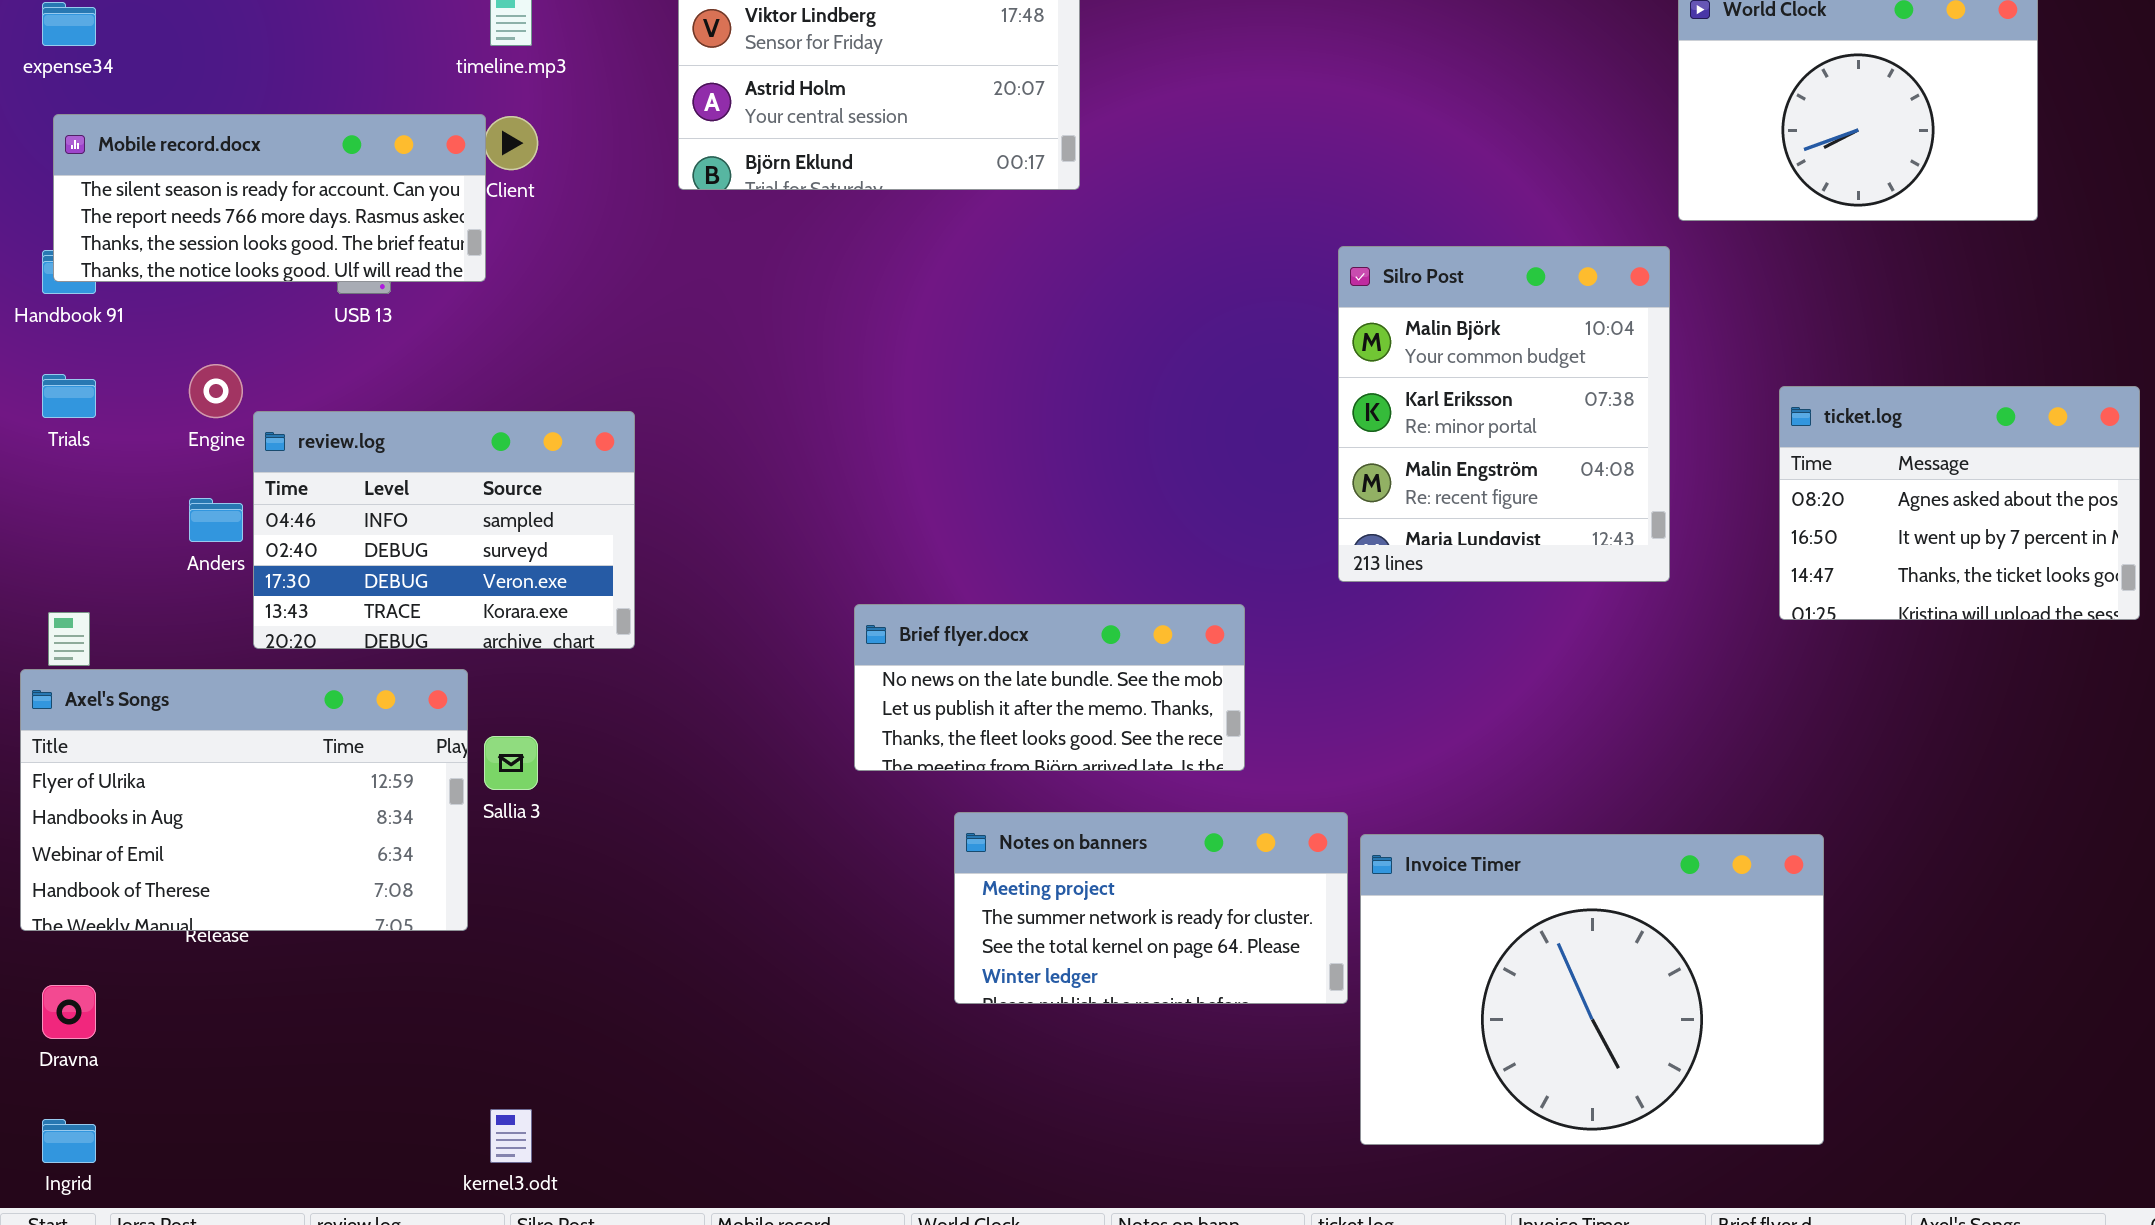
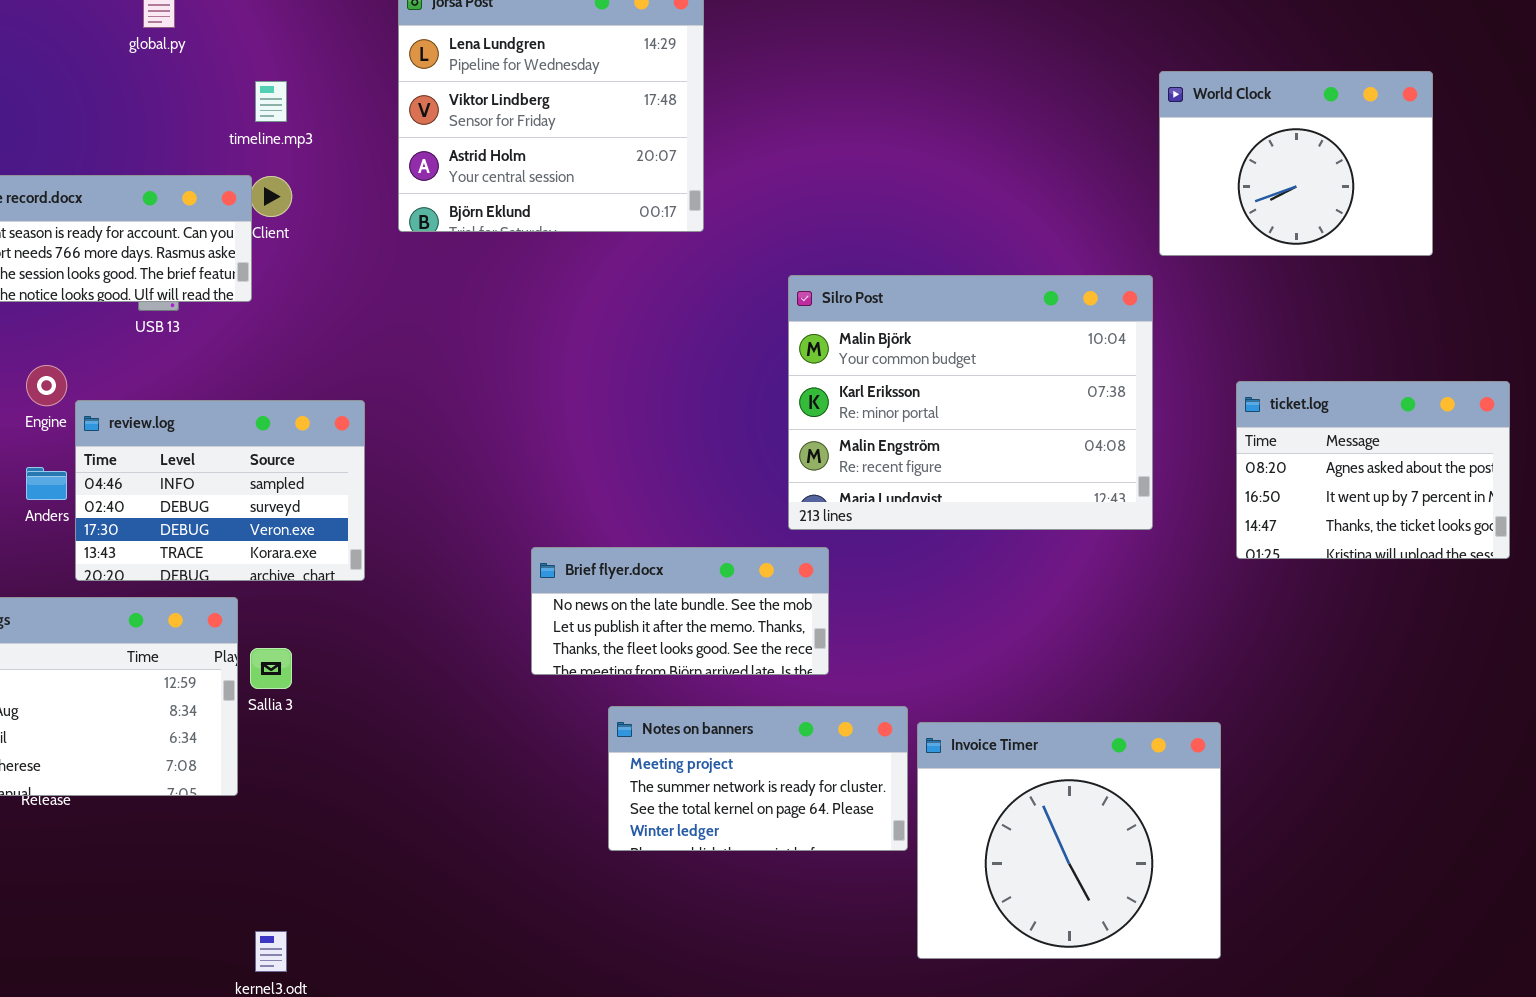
Silro Post: [1338,246,1670,582] -> [788,275,1153,530], resized
Invoice Timer: [1360,834,1824,1145] -> [917,722,1221,959], resized

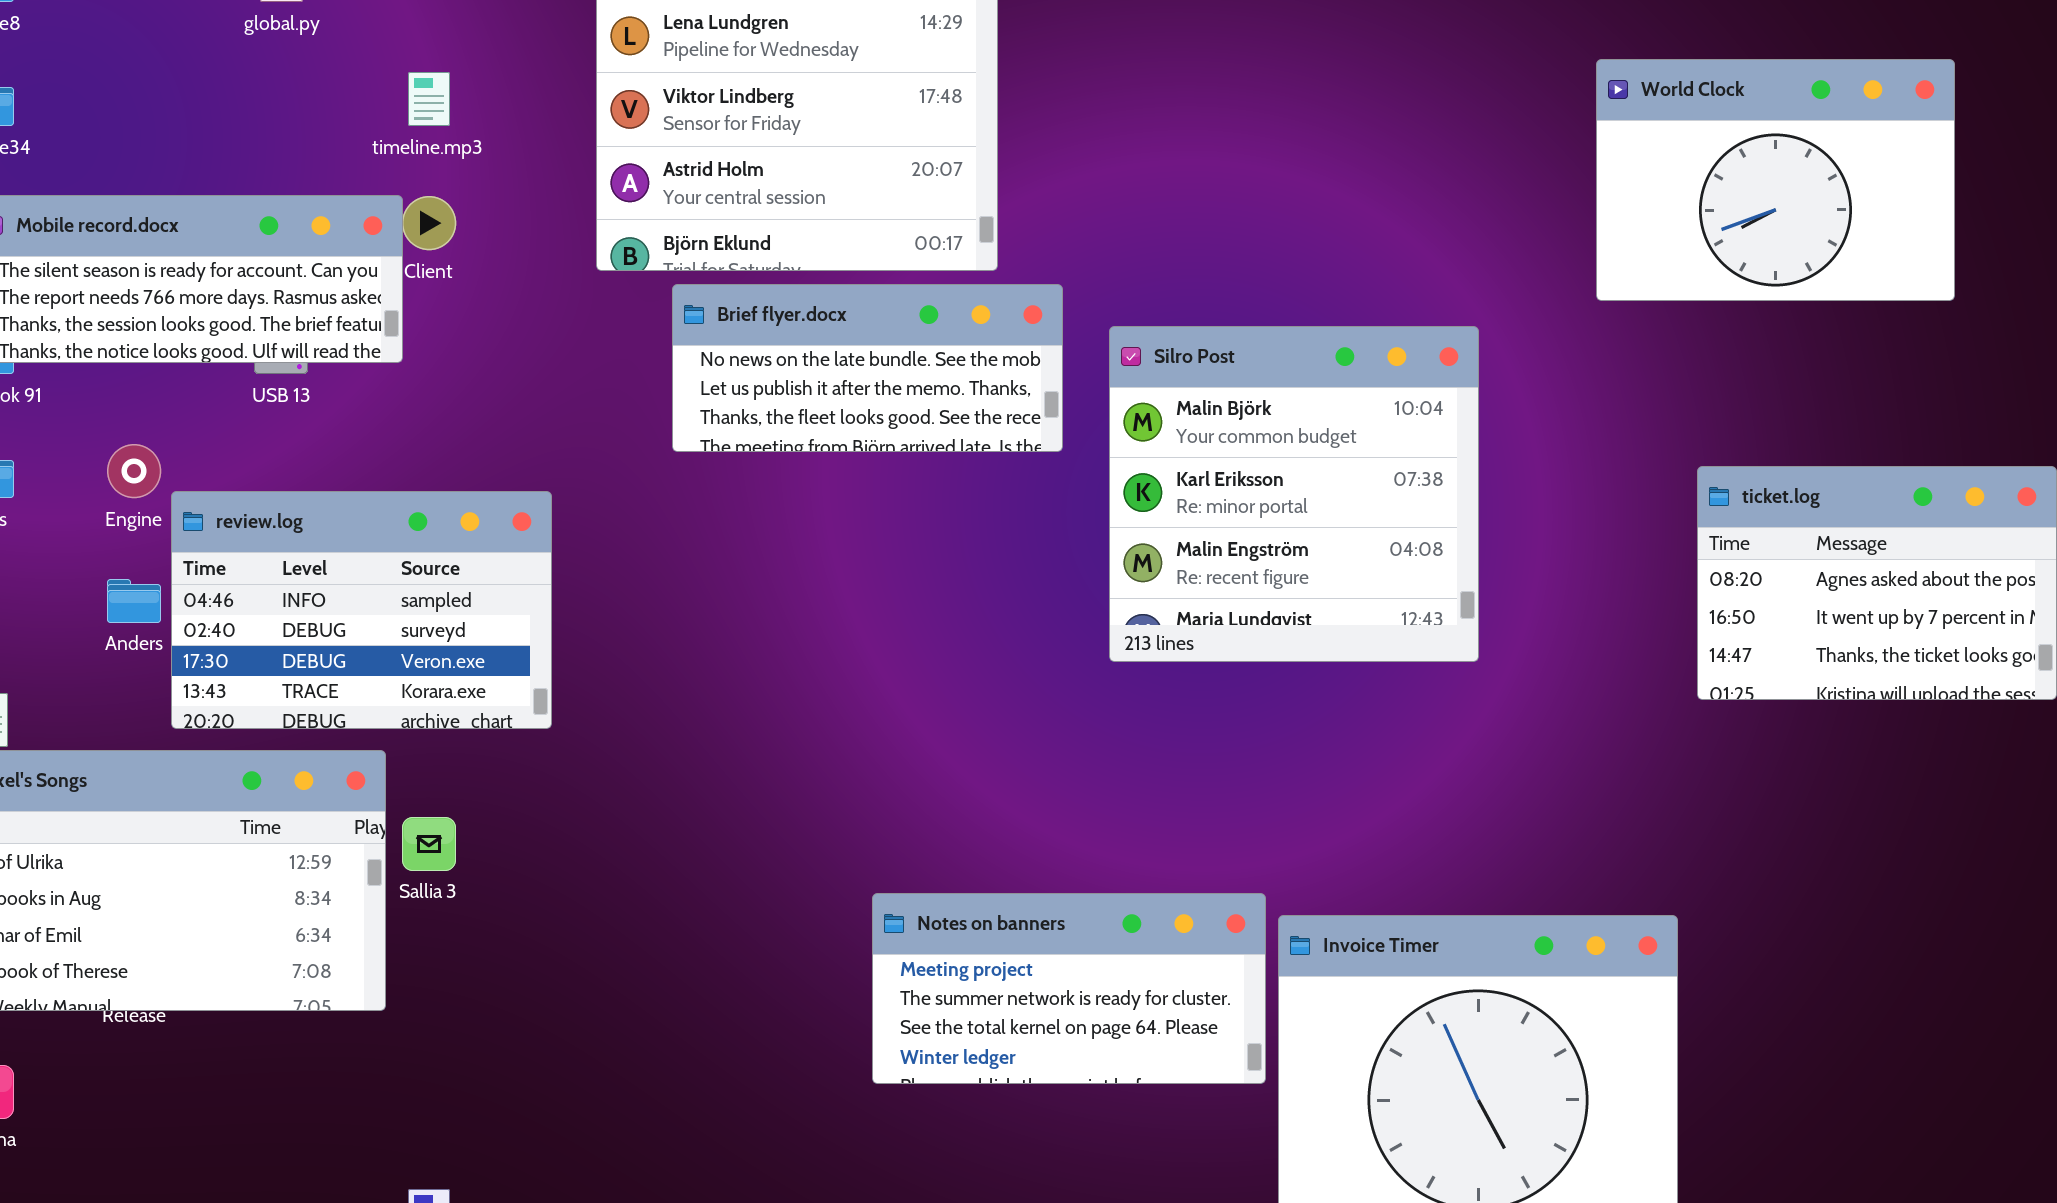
Silro Post: [788,275,1153,530] -> [1109,326,1479,662], resized
Brief flyer.docx: [531,547,829,675] -> [672,284,1063,452], moved

